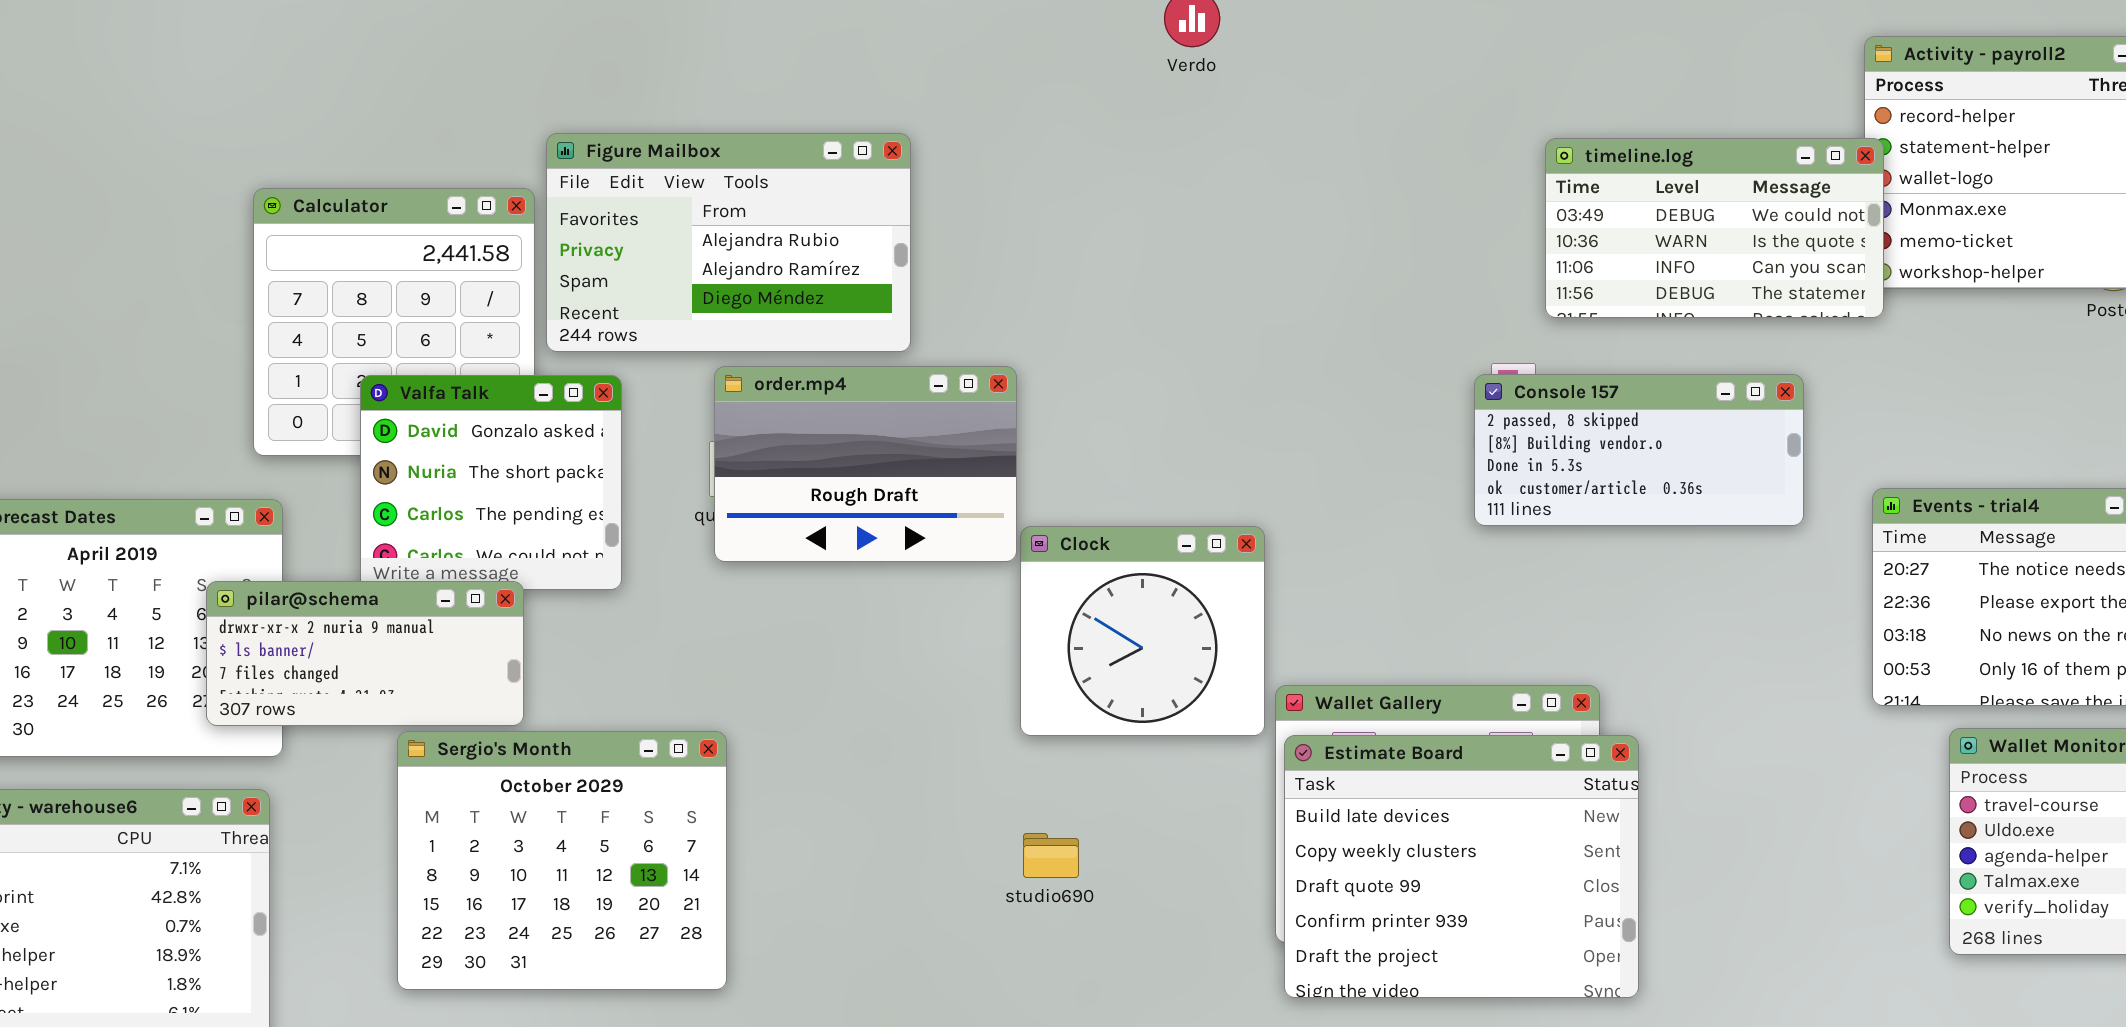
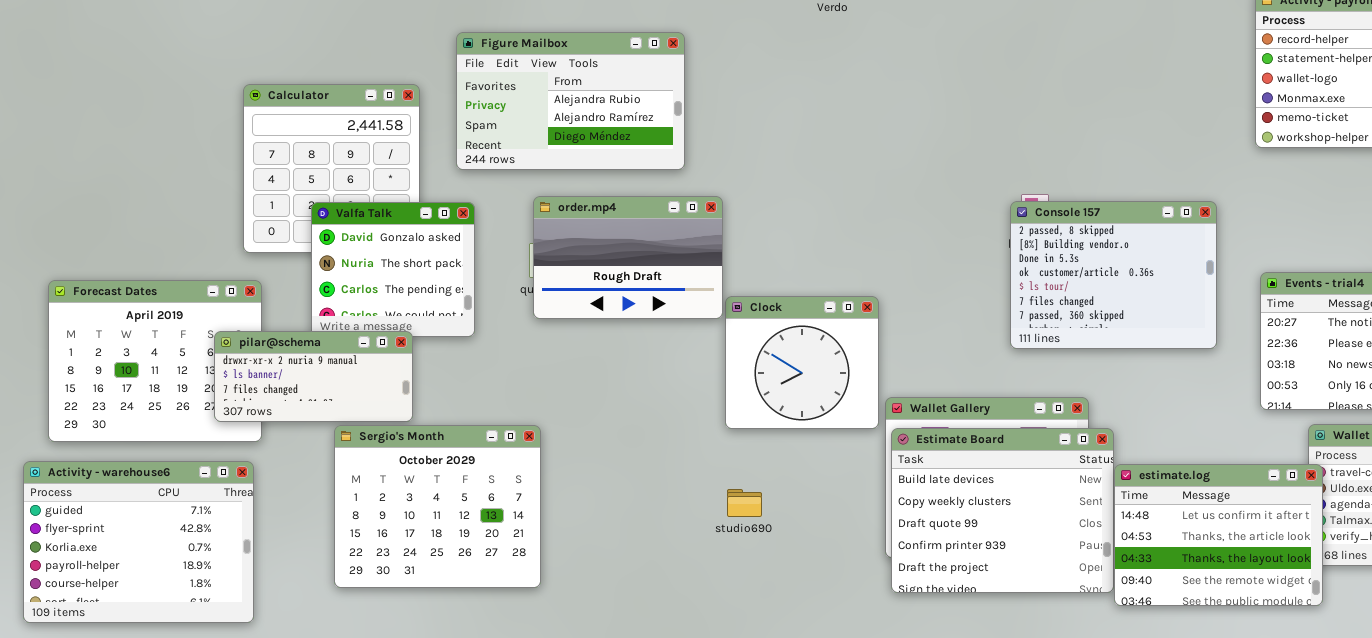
Figure Mailbox: [546,133,911,352] -> [456,32,685,170], moved
timeline.log: [1545,138,1884,318] -> none, closed
Console 157: [1474,374,1804,526] -> [1010,201,1217,349], resized
estimate.log: none -> [1114,464,1323,606], opened

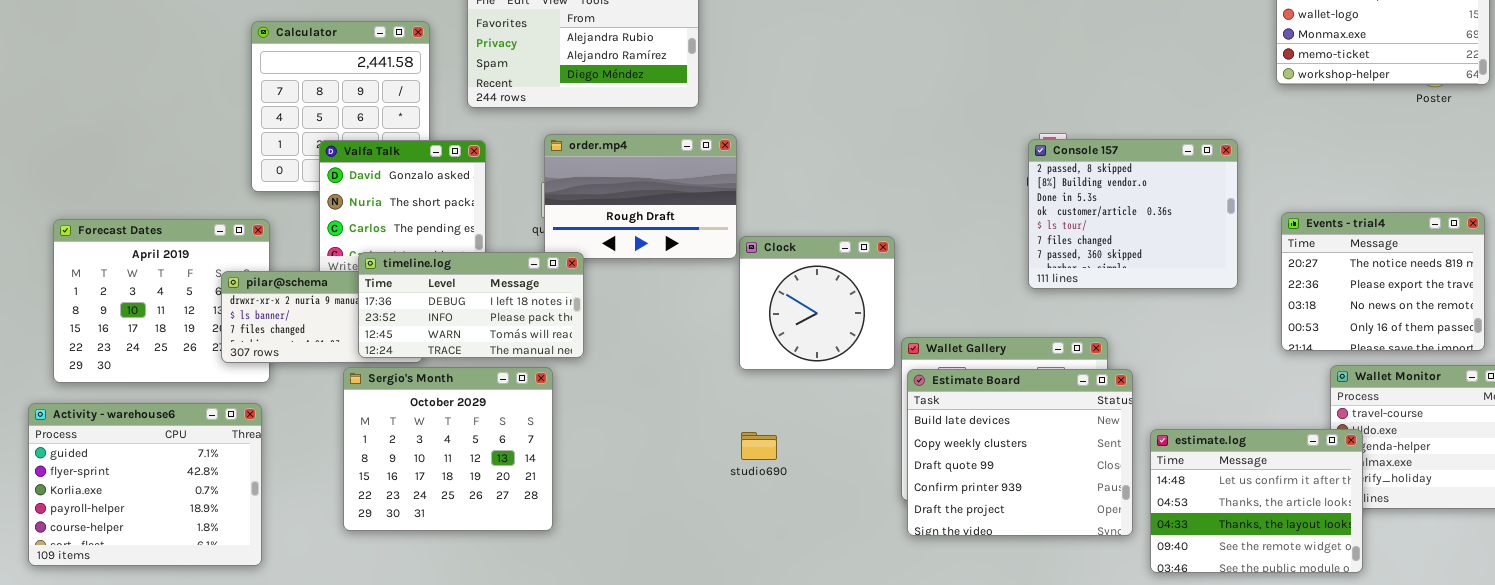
timeline.log: none -> [358,252,584,358], opened
estimate.log: [1114,464,1323,606] -> [1150,429,1363,573], moved

